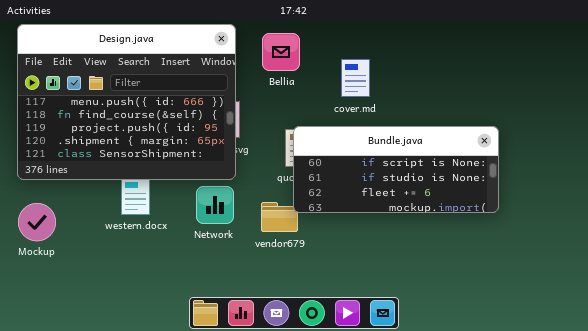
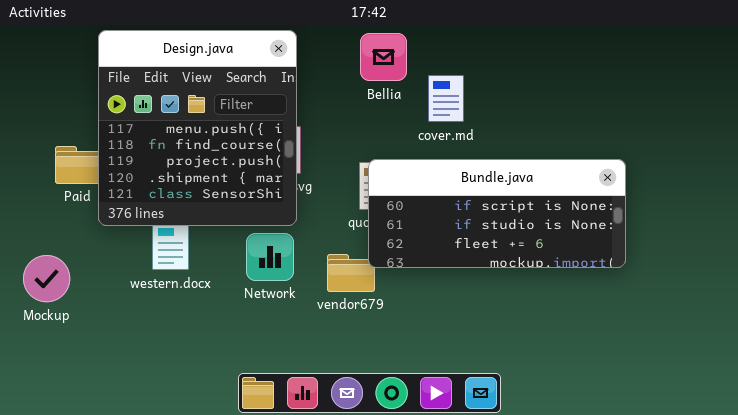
Design.java: [17,24,236,180] -> [98,30,297,226], resized
Bellia: [262,33,300,71] -> [360,33,407,81], moved

